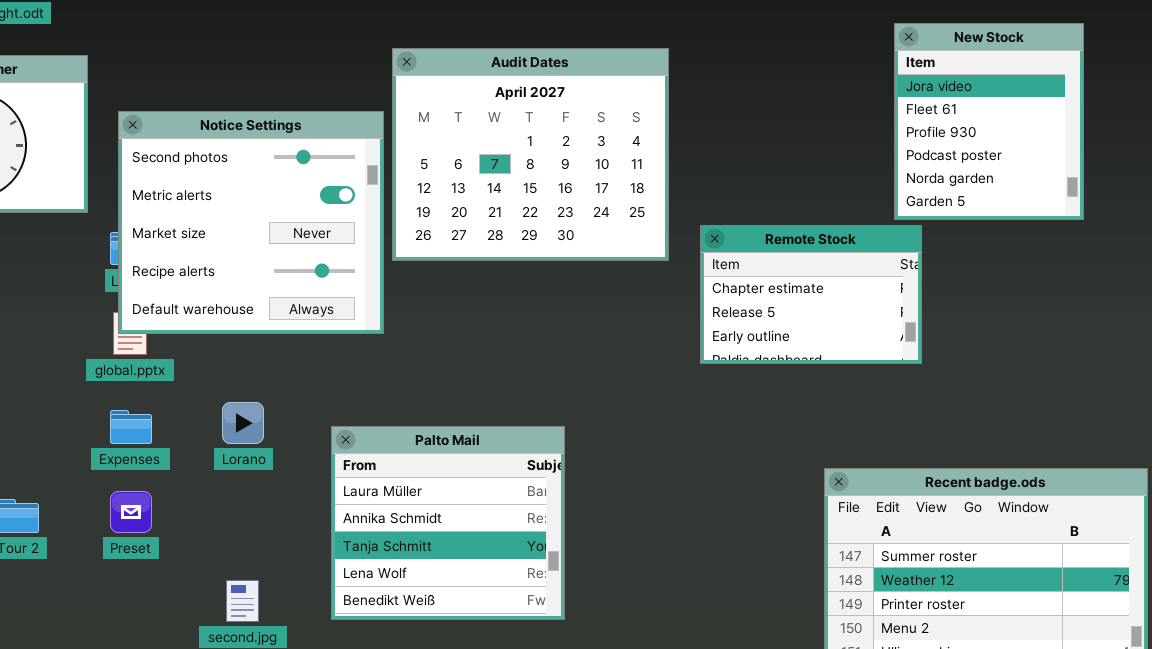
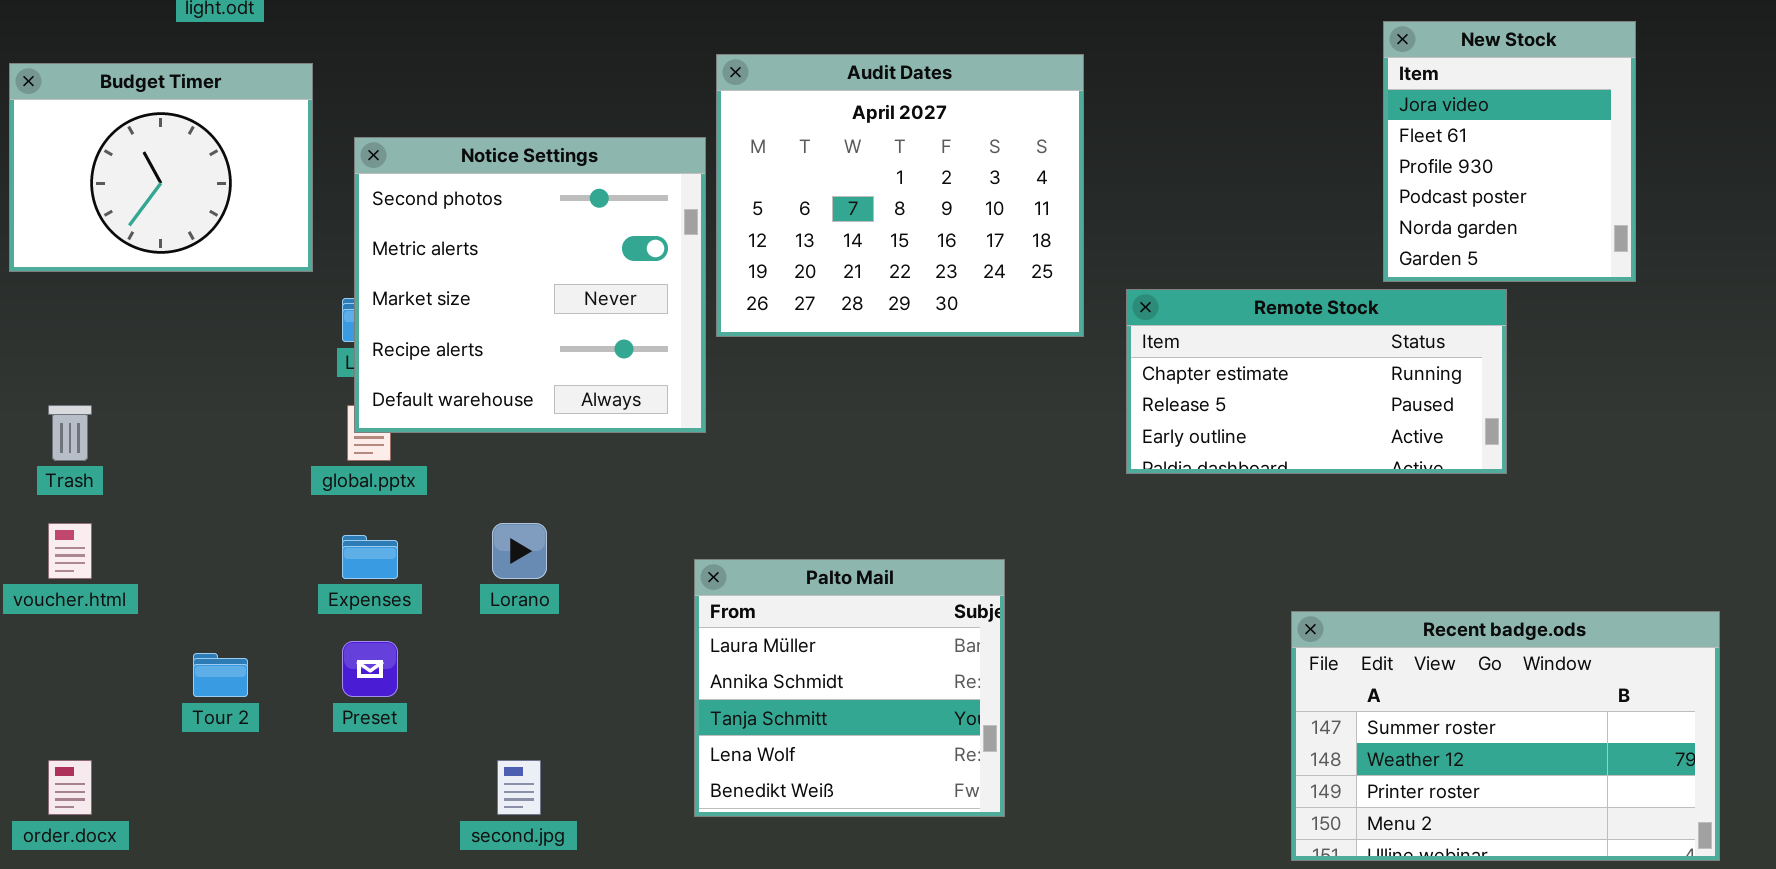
Remote Stock: [700,225,922,364] -> [1126,289,1507,474], resized
Palto Mail: [331,426,565,620] -> [694,559,1005,817], moved

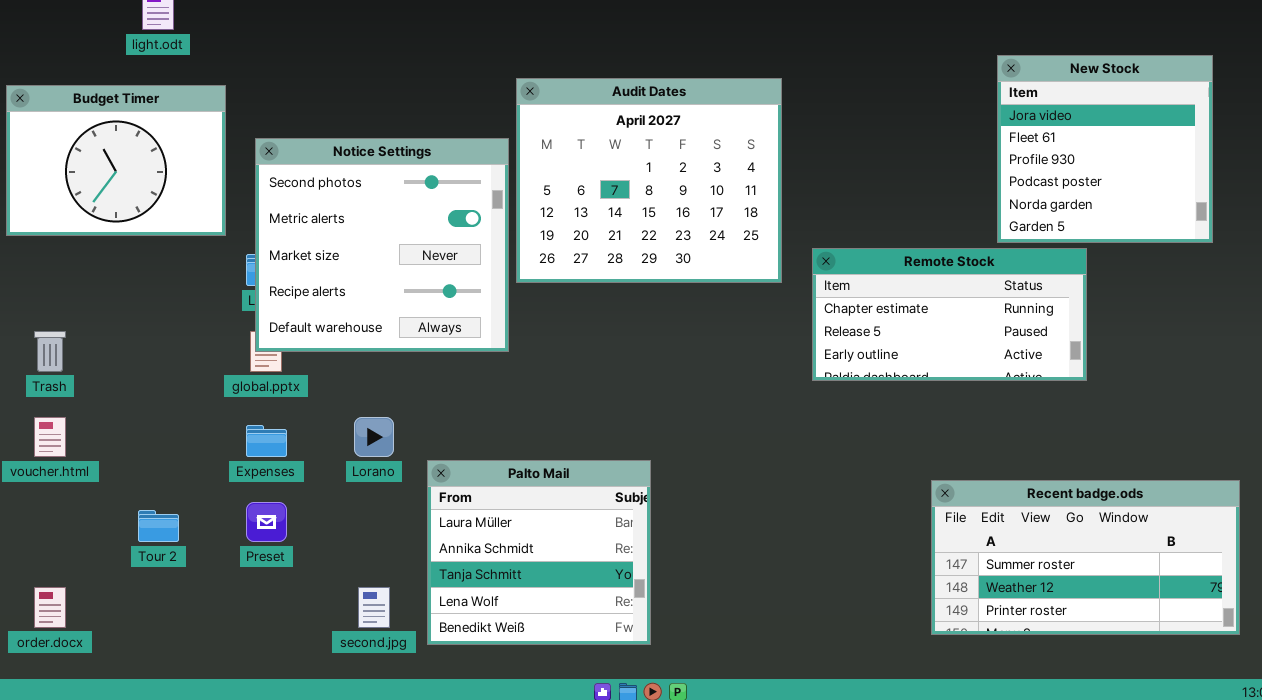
New Stock: [1383,21,1636,282] -> [997,55,1213,243], resized
Palto Mail: [694,559,1005,817] -> [427,460,651,645], moved
Recent badge.ods: [1291,611,1720,861] -> [931,480,1240,635], resized

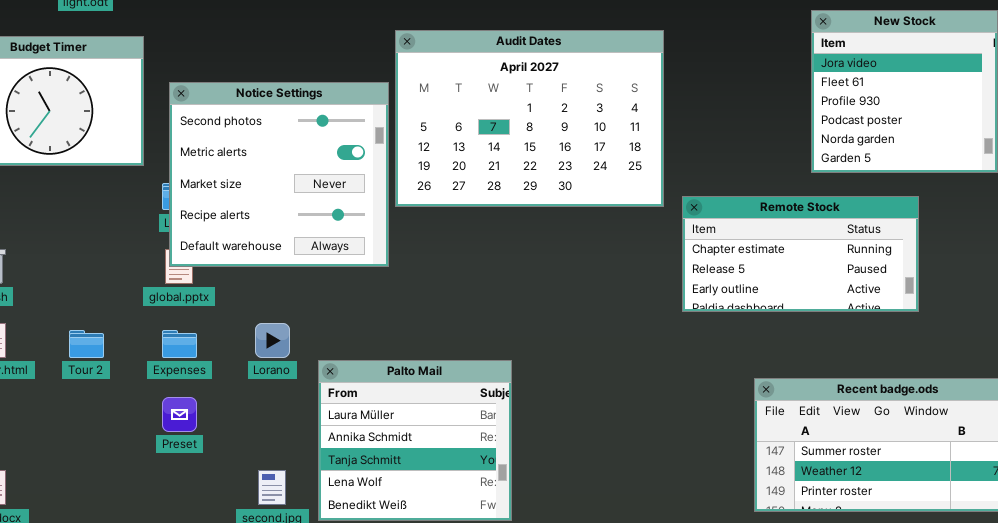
Audit Dates: [516,78,782,283] -> [395,30,664,207], resized
Remote Stock: [812,248,1087,381] -> [682,196,919,312], moved
Tour 2: [138,510,179,542] -> [69,330,104,358], moved

